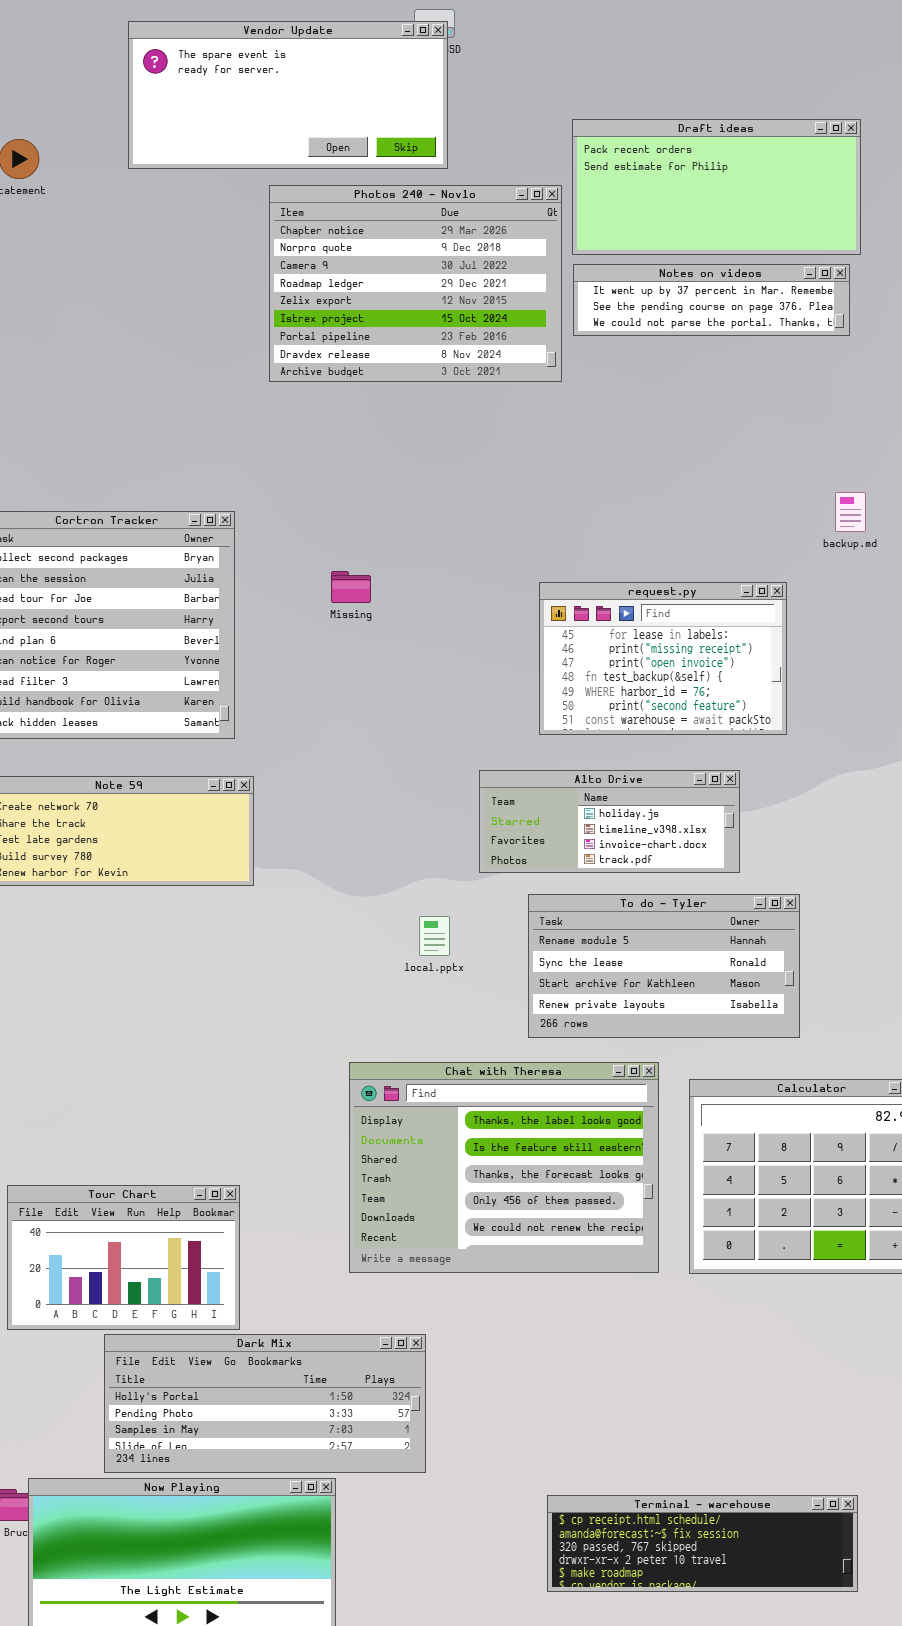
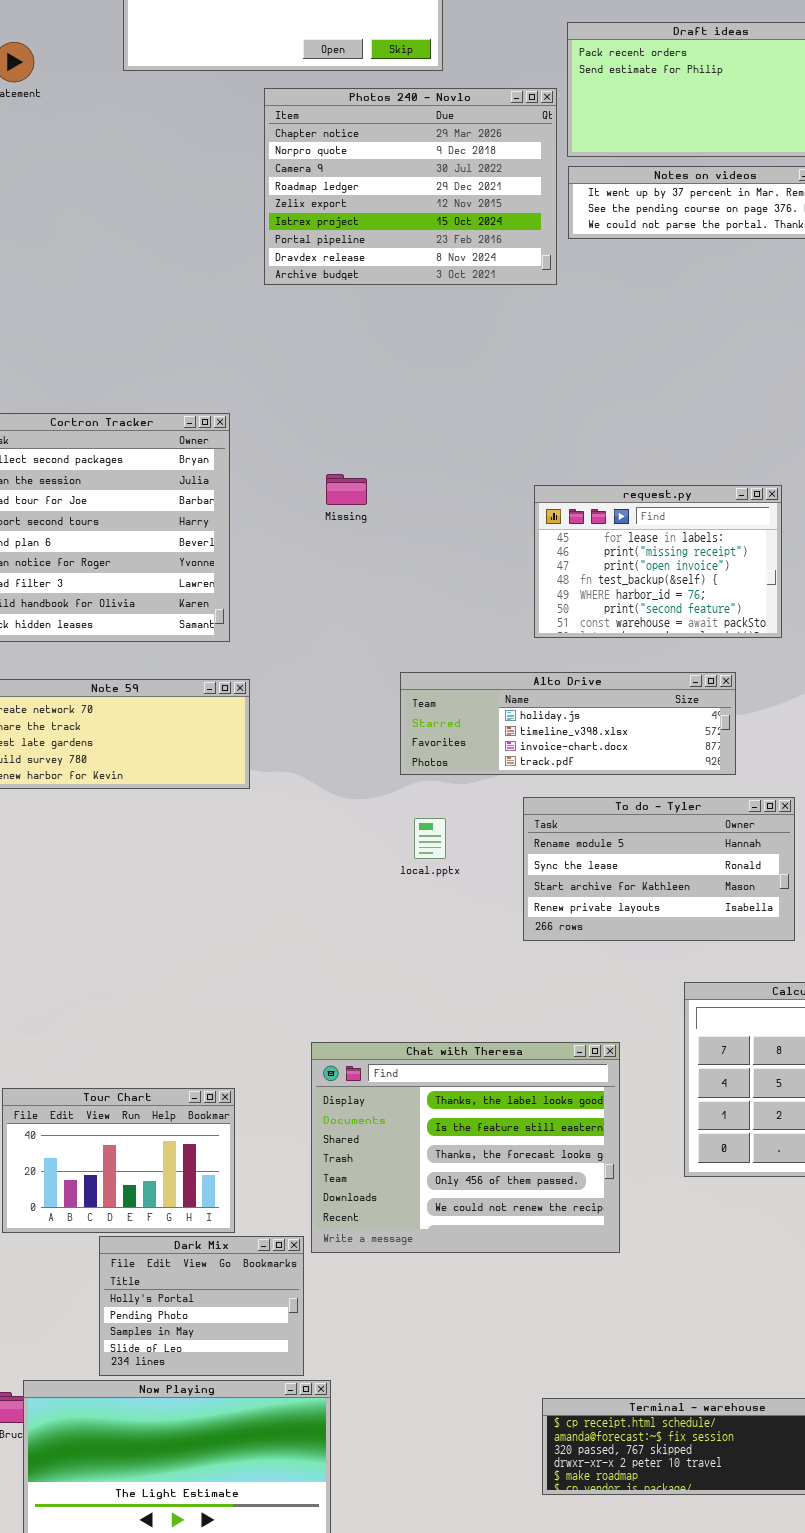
Alto Drive: [479,770,740,873] -> [400,672,736,775], resized
Chat with Theresa: [349,1062,659,1273] -> [311,1042,620,1253], moved
Dark Mix: [104,1334,426,1473] -> [99,1236,304,1376], resized

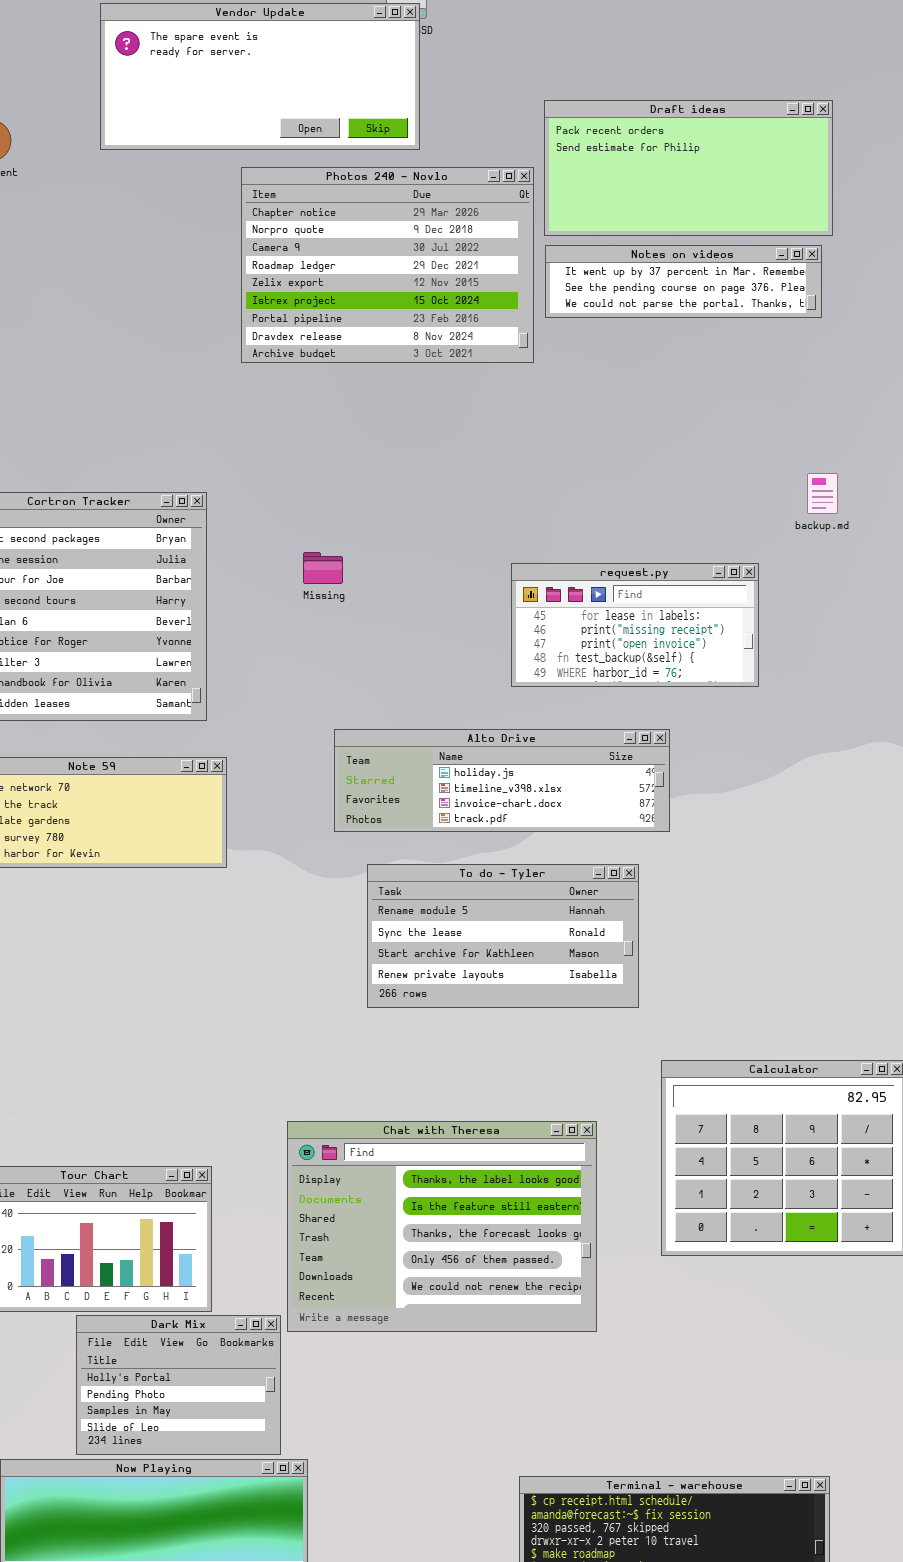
request.py: [534,485,782,638] -> [511,563,759,687], resized
Alto Drive: [400,672,736,775] -> [334,729,670,832], moved
To do - Tyler: [523,797,795,941] -> [367,864,639,1008], moved

